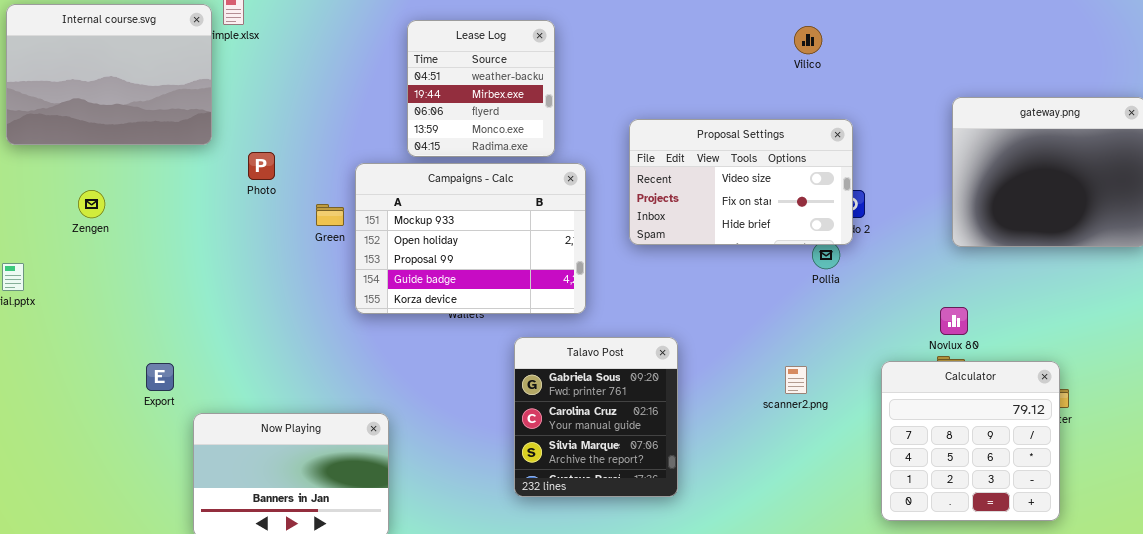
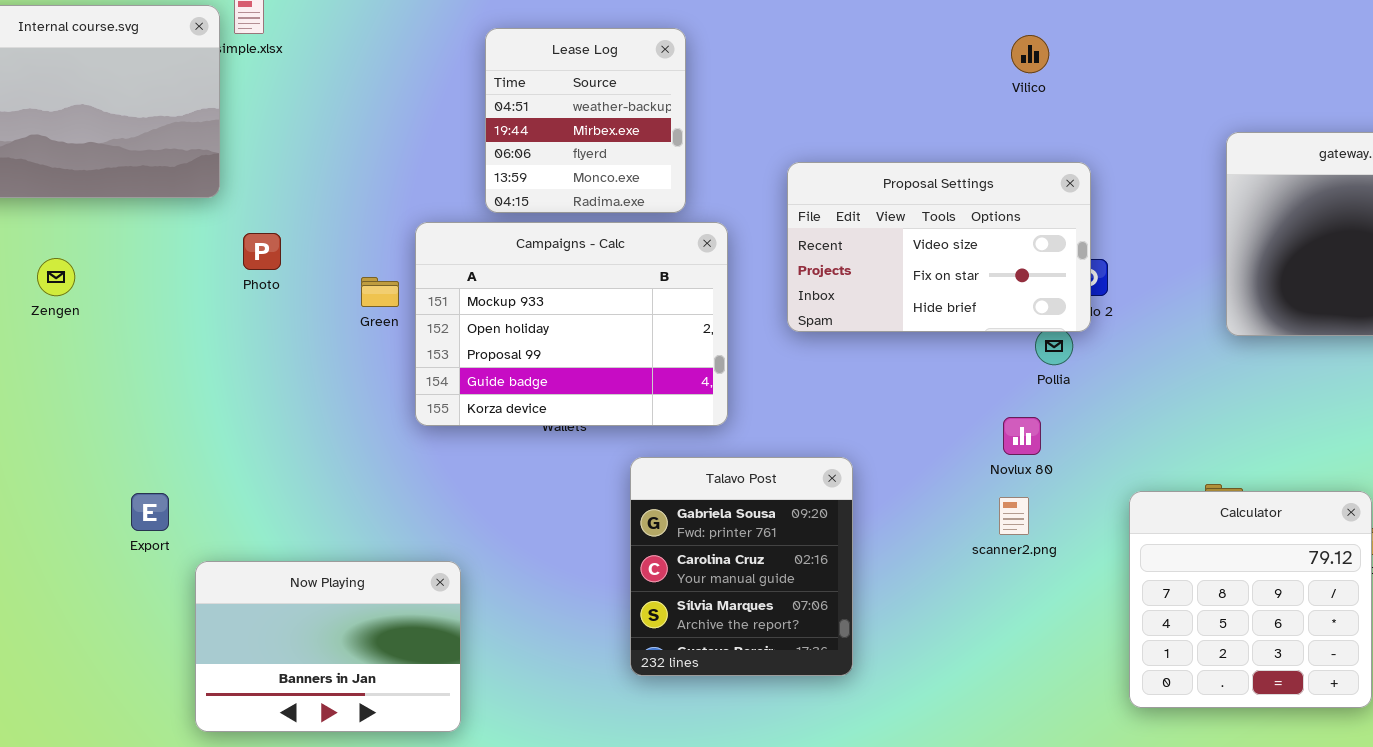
Photo: [248,152,275,180] -> [243,233,281,270], moved
Novlux 80: [940,307,968,335] -> [1003,417,1041,455], moved

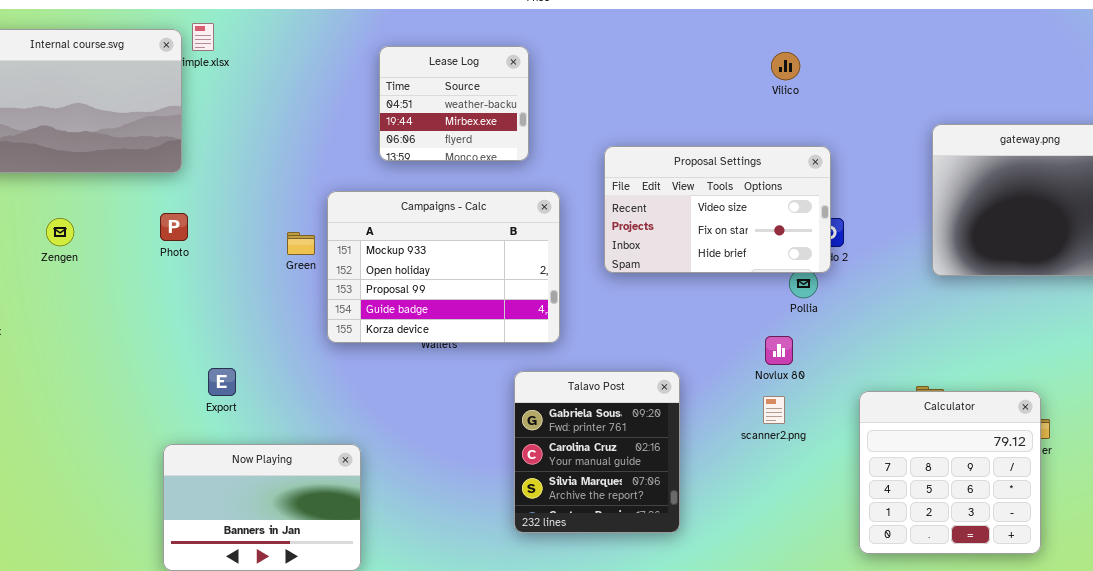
Lease Log: [485,28,686,213] -> [379,46,529,161], resized
Photo: [243,233,281,270] -> [160,213,188,241], moved
Talavo Post: [630,457,853,676] -> [514,371,680,533], moved
Export: [131,493,169,531] -> [208,368,236,396], moved

